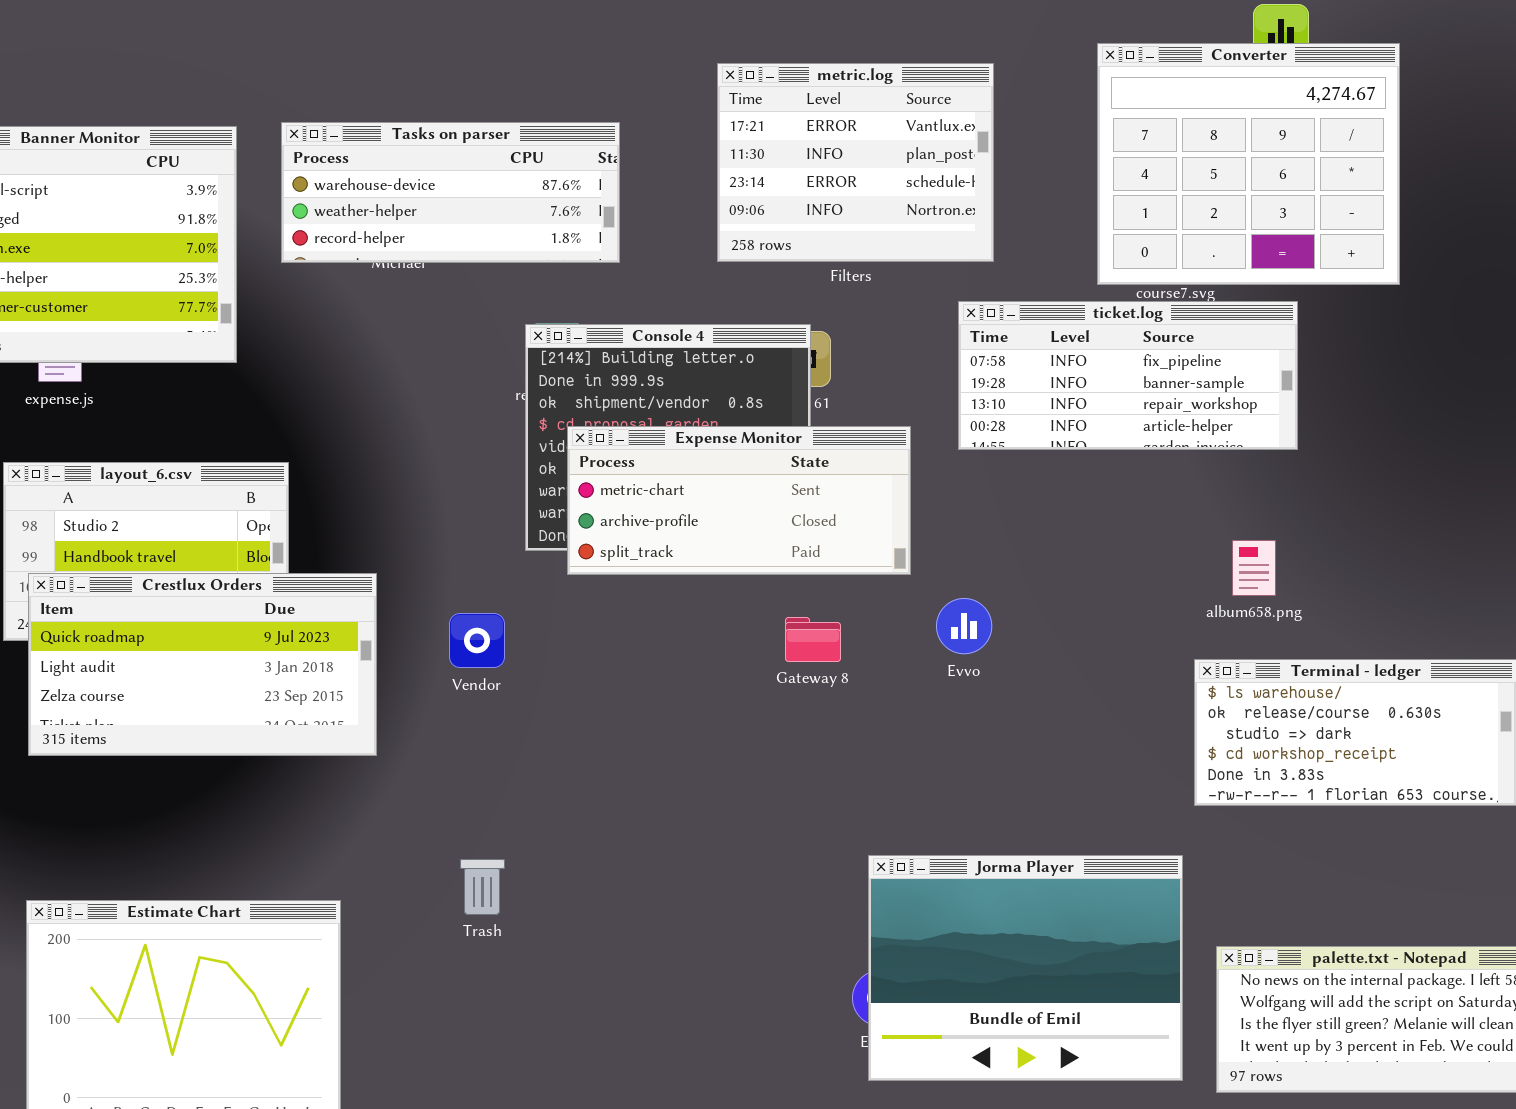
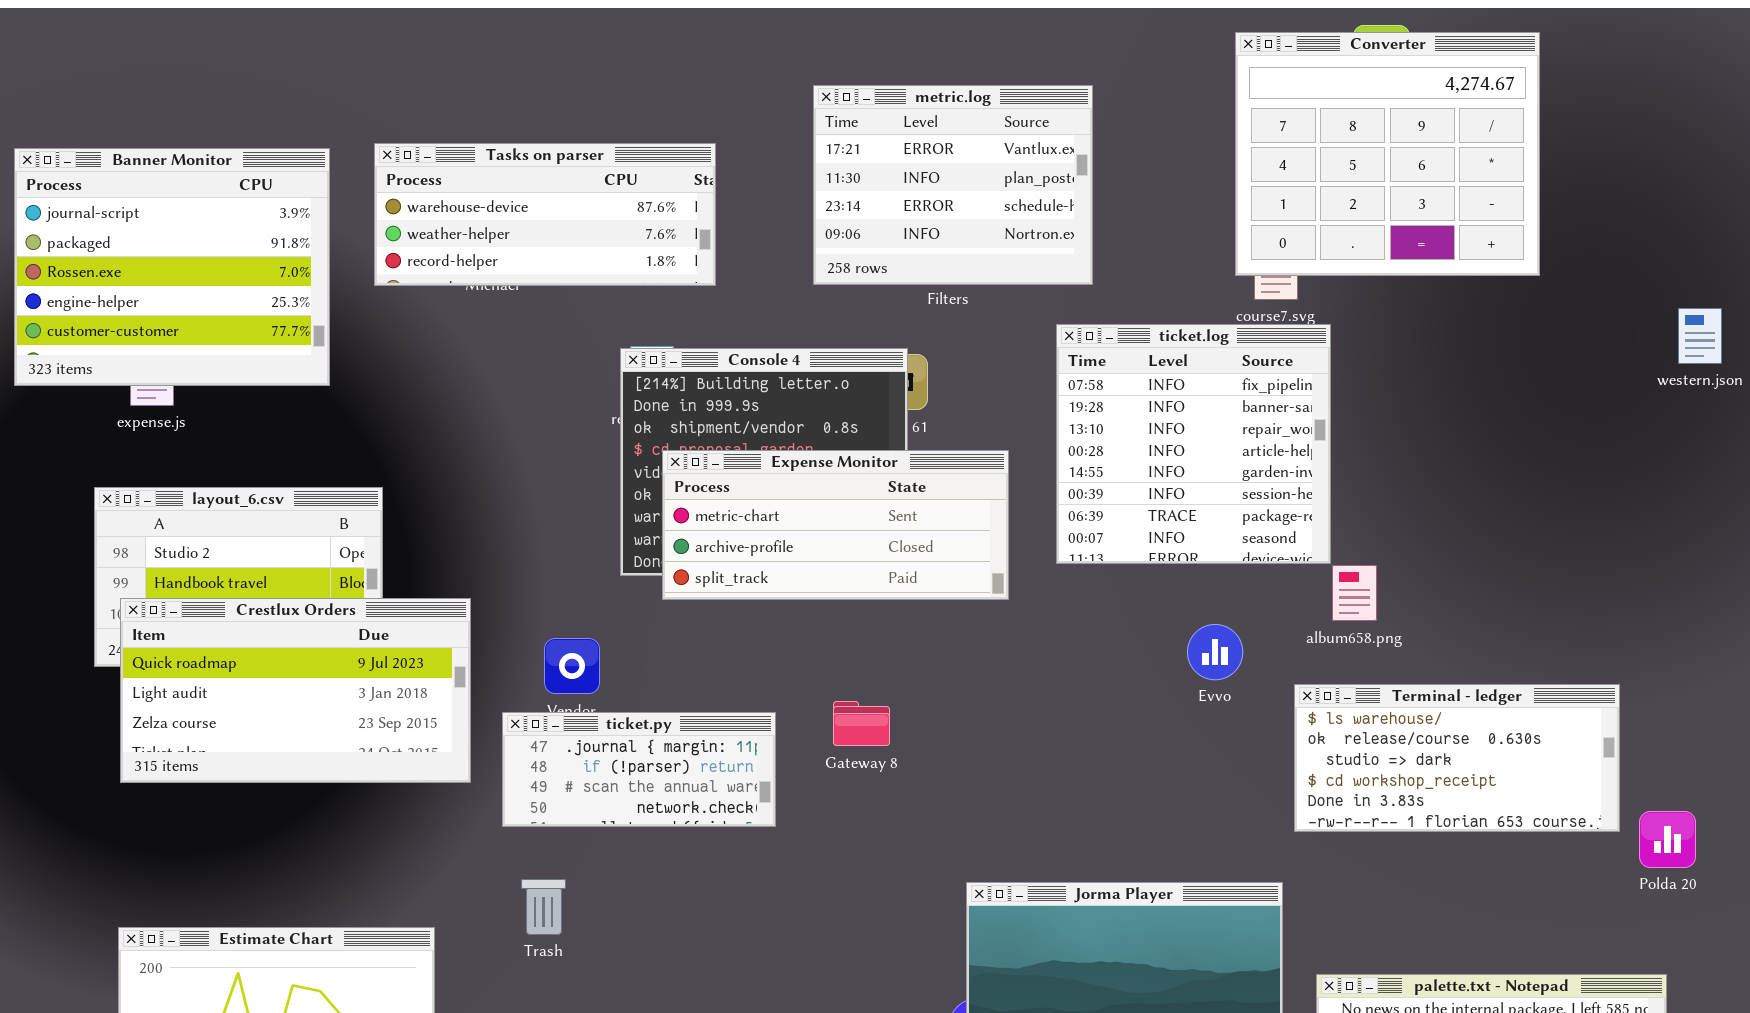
Converter: [1097,43,1400,285] -> [1235,32,1540,276], moved
ticket.log: [958,301,1298,450] -> [1056,324,1331,564], resized
Evvo: [936,598,992,654] -> [1187,624,1243,680], moved
Gateway 8: [785,617,841,662] -> [833,701,890,746], moved
ticket.py: none -> [502,712,776,827], opened
Trash: [460,859,505,915] -> [521,879,566,935], moved

